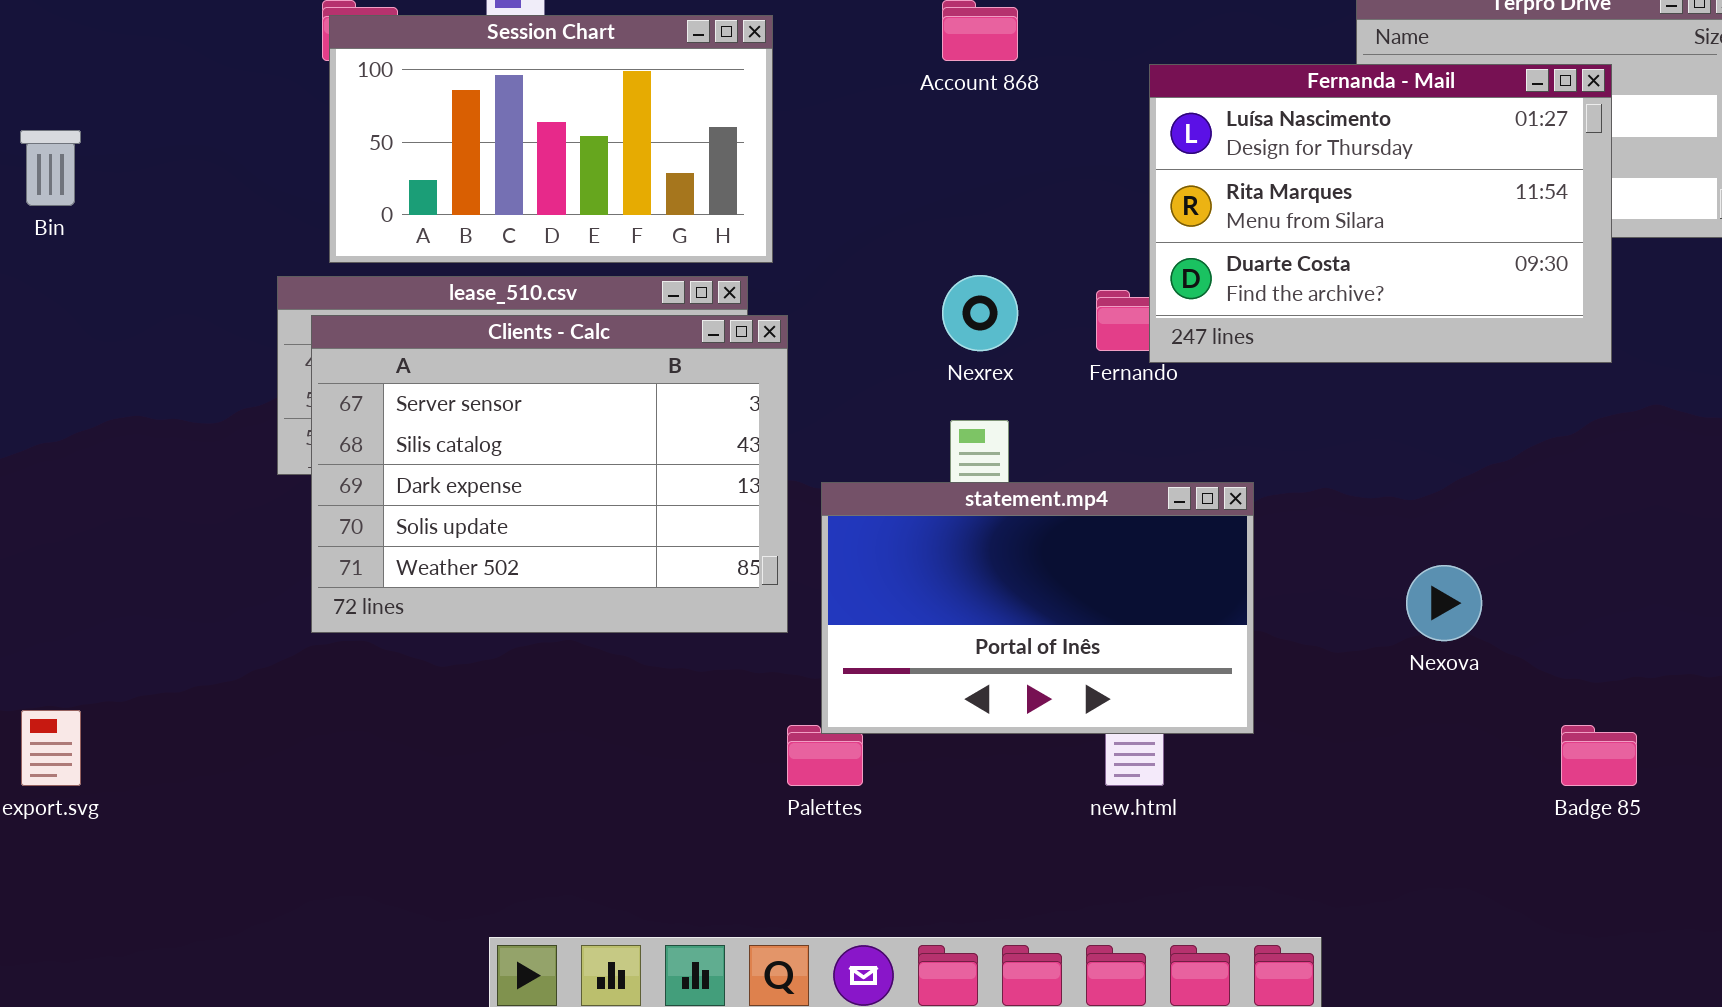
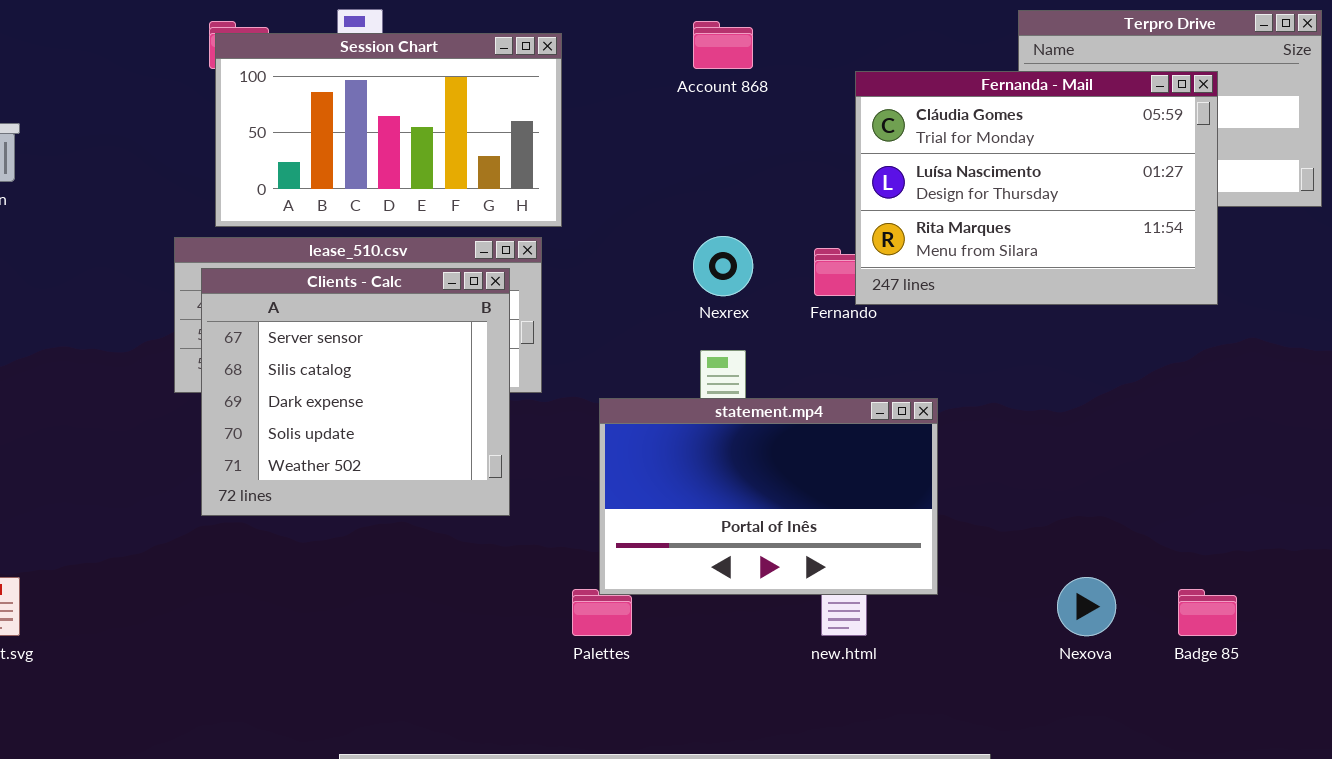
Fernanda - Mail: [1149,64,1612,363] -> [855,71,1218,305], scrolled up 1 row
Clients - Calc: [311,315,788,633] -> [201,268,510,516], resized
Nexova: [1406,565,1482,641] -> [1057,577,1116,636], moved

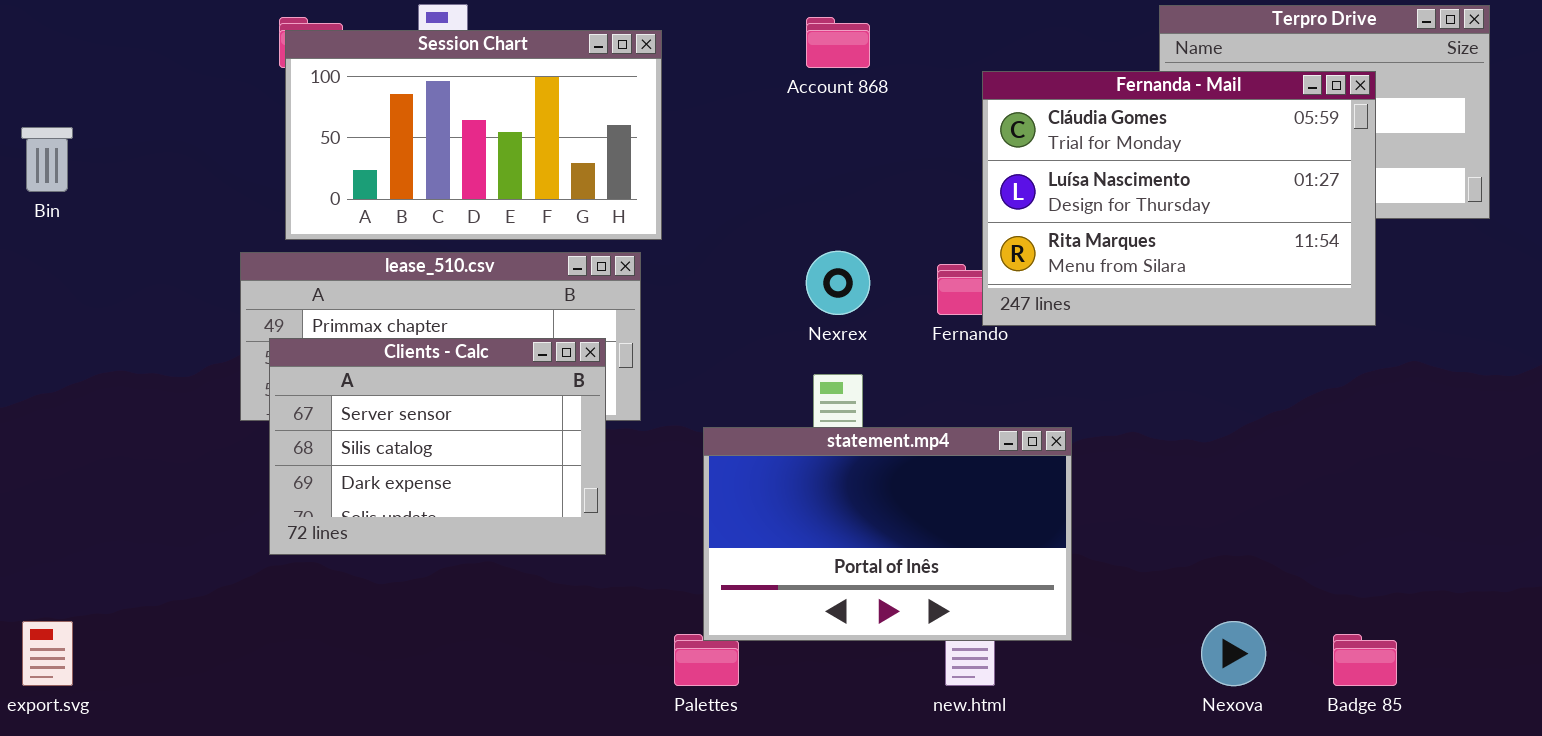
Clients - Calc: [201,268,510,516] -> [269,338,606,555], resized

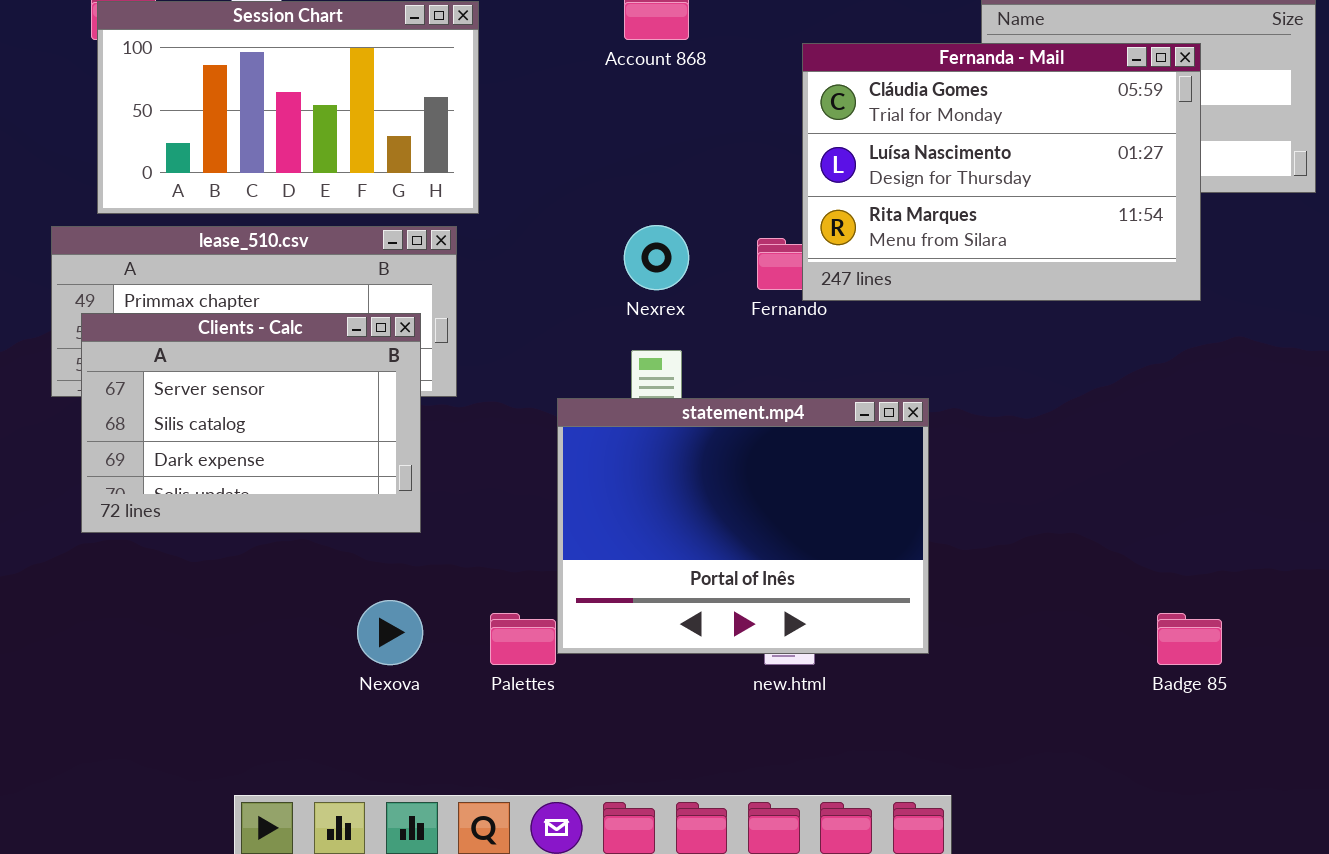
statement.mp4: [703,427,1072,641] -> [557,398,929,654], moved, resized
Nexova: [1201,621,1266,686] -> [357,600,423,665], moved

